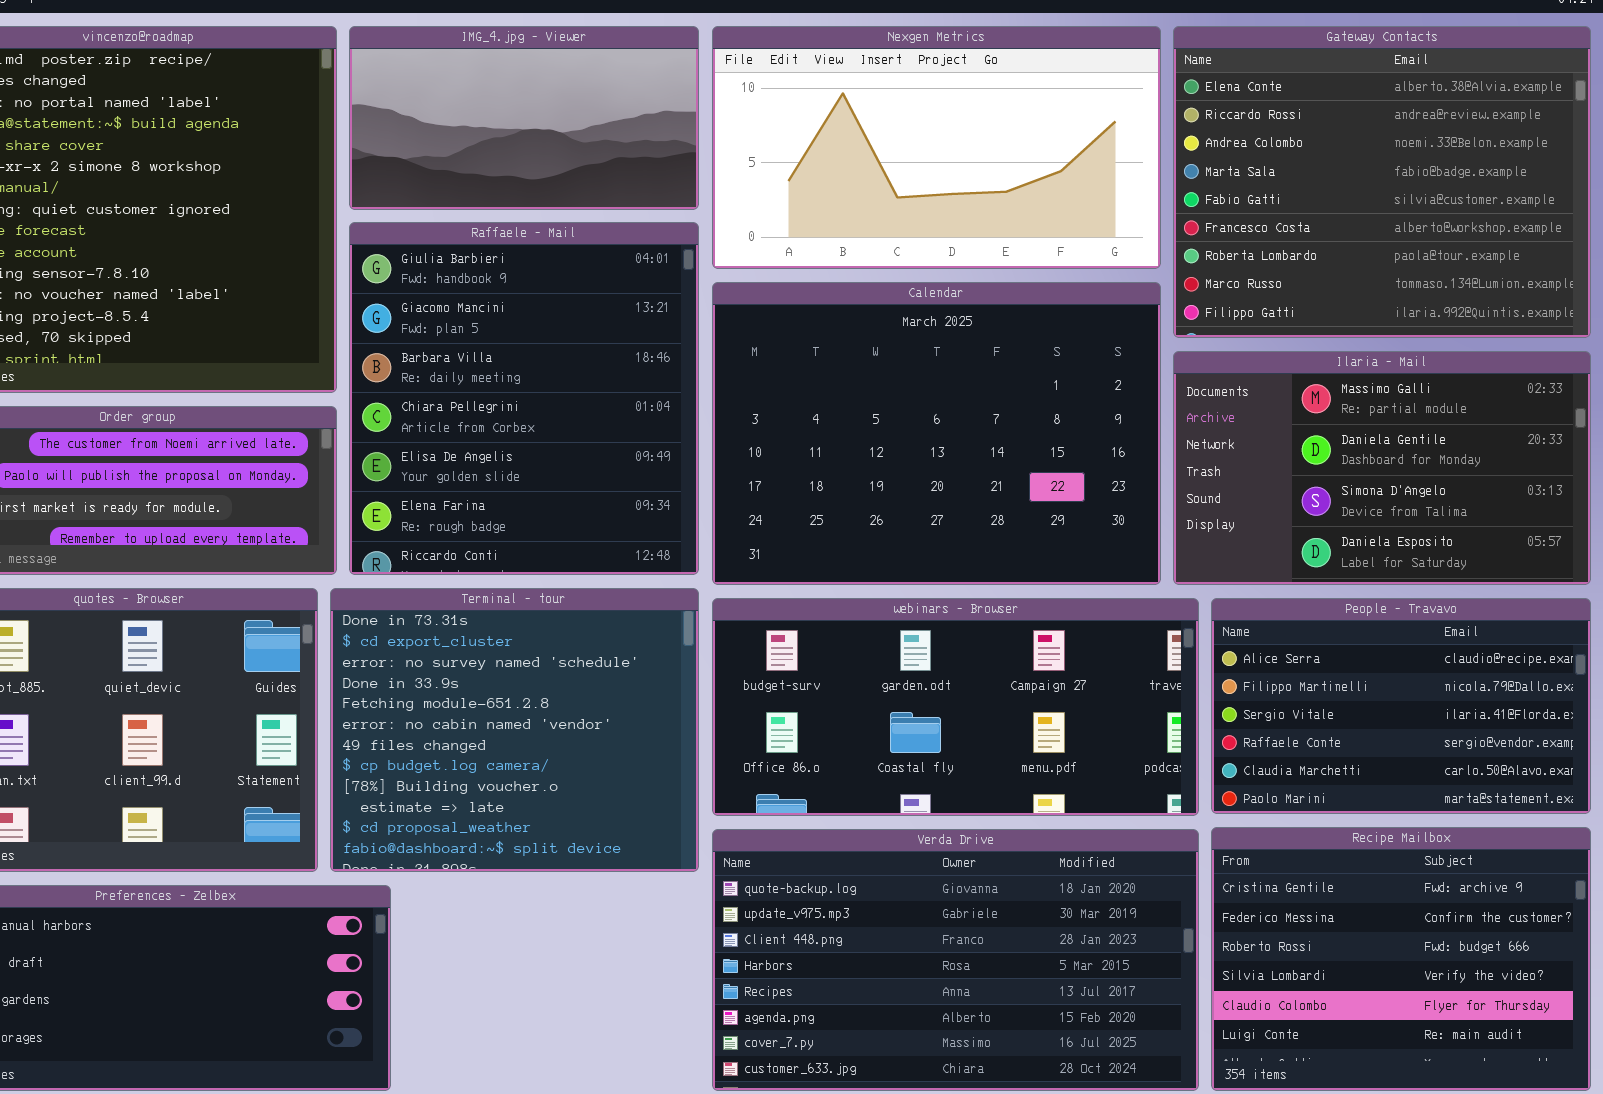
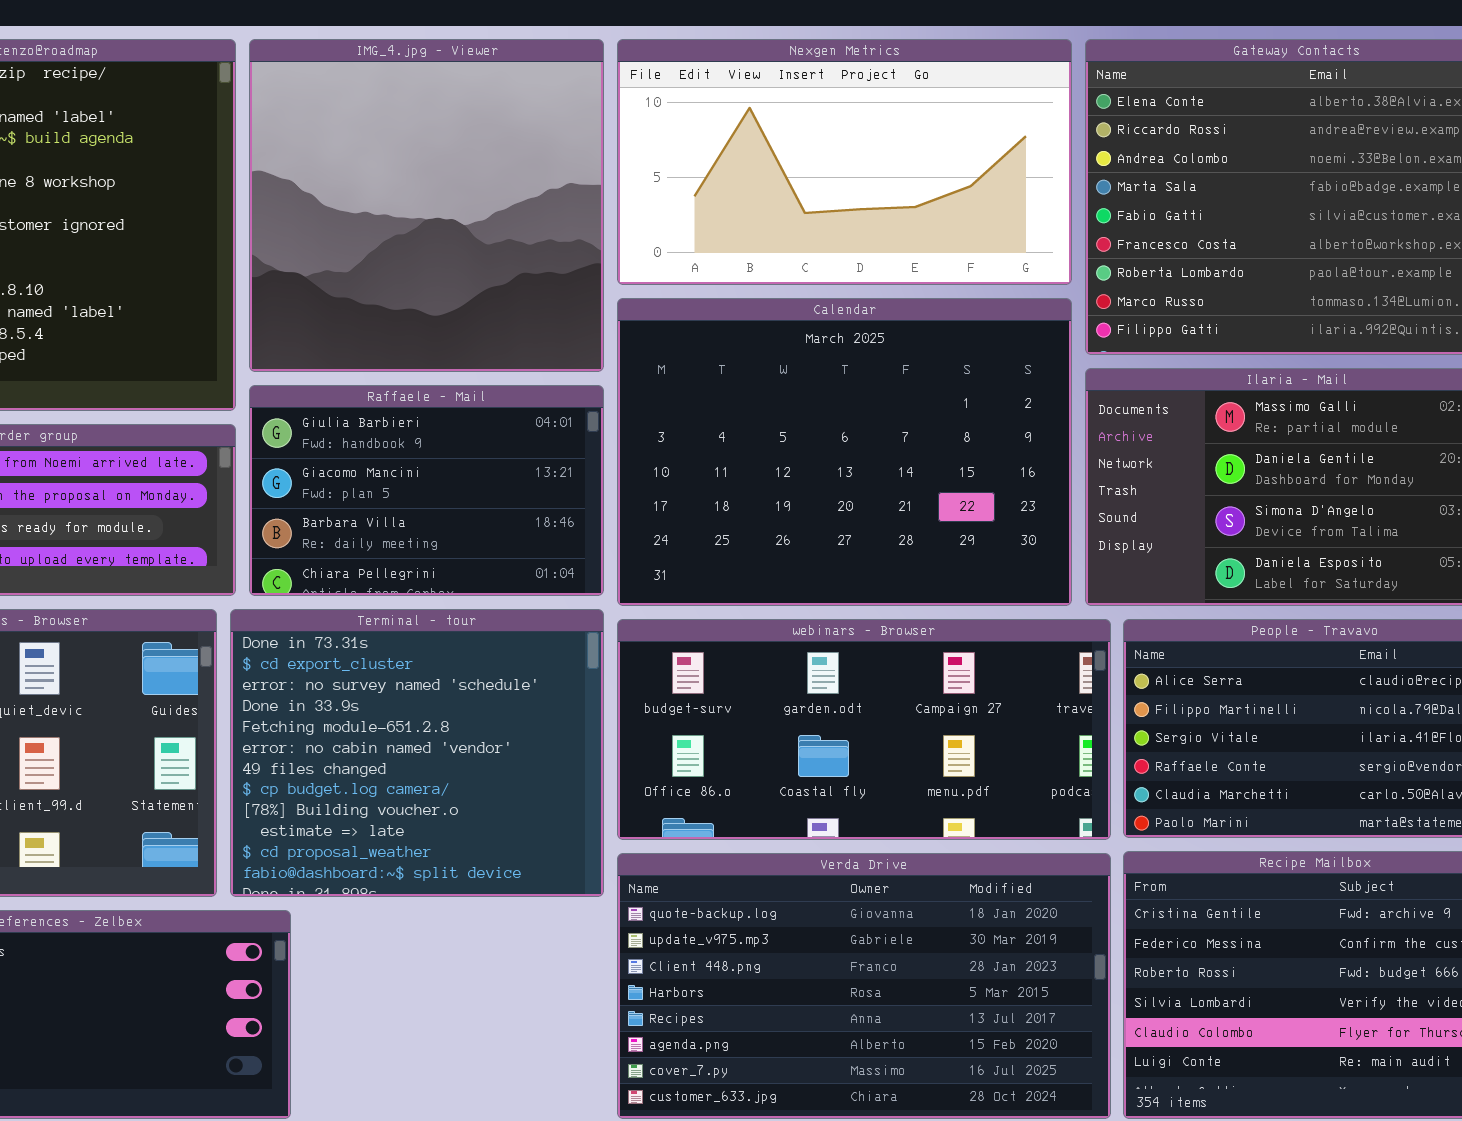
IMG_4.jpg - Viewer: [349,26,699,210] -> [249,39,604,372], resized
Raffaele - Mail: [349,222,699,575] -> [249,385,604,596], resized

